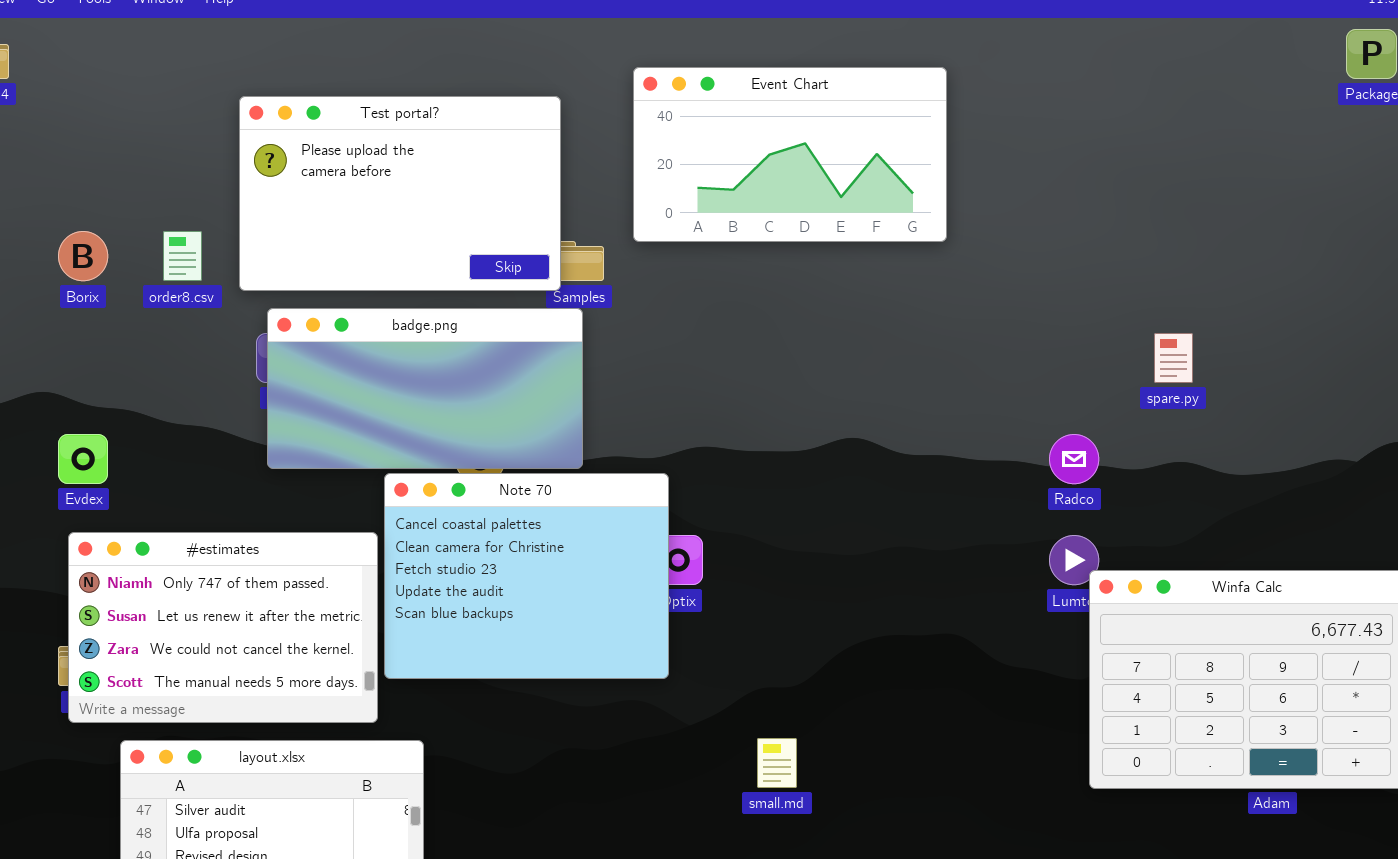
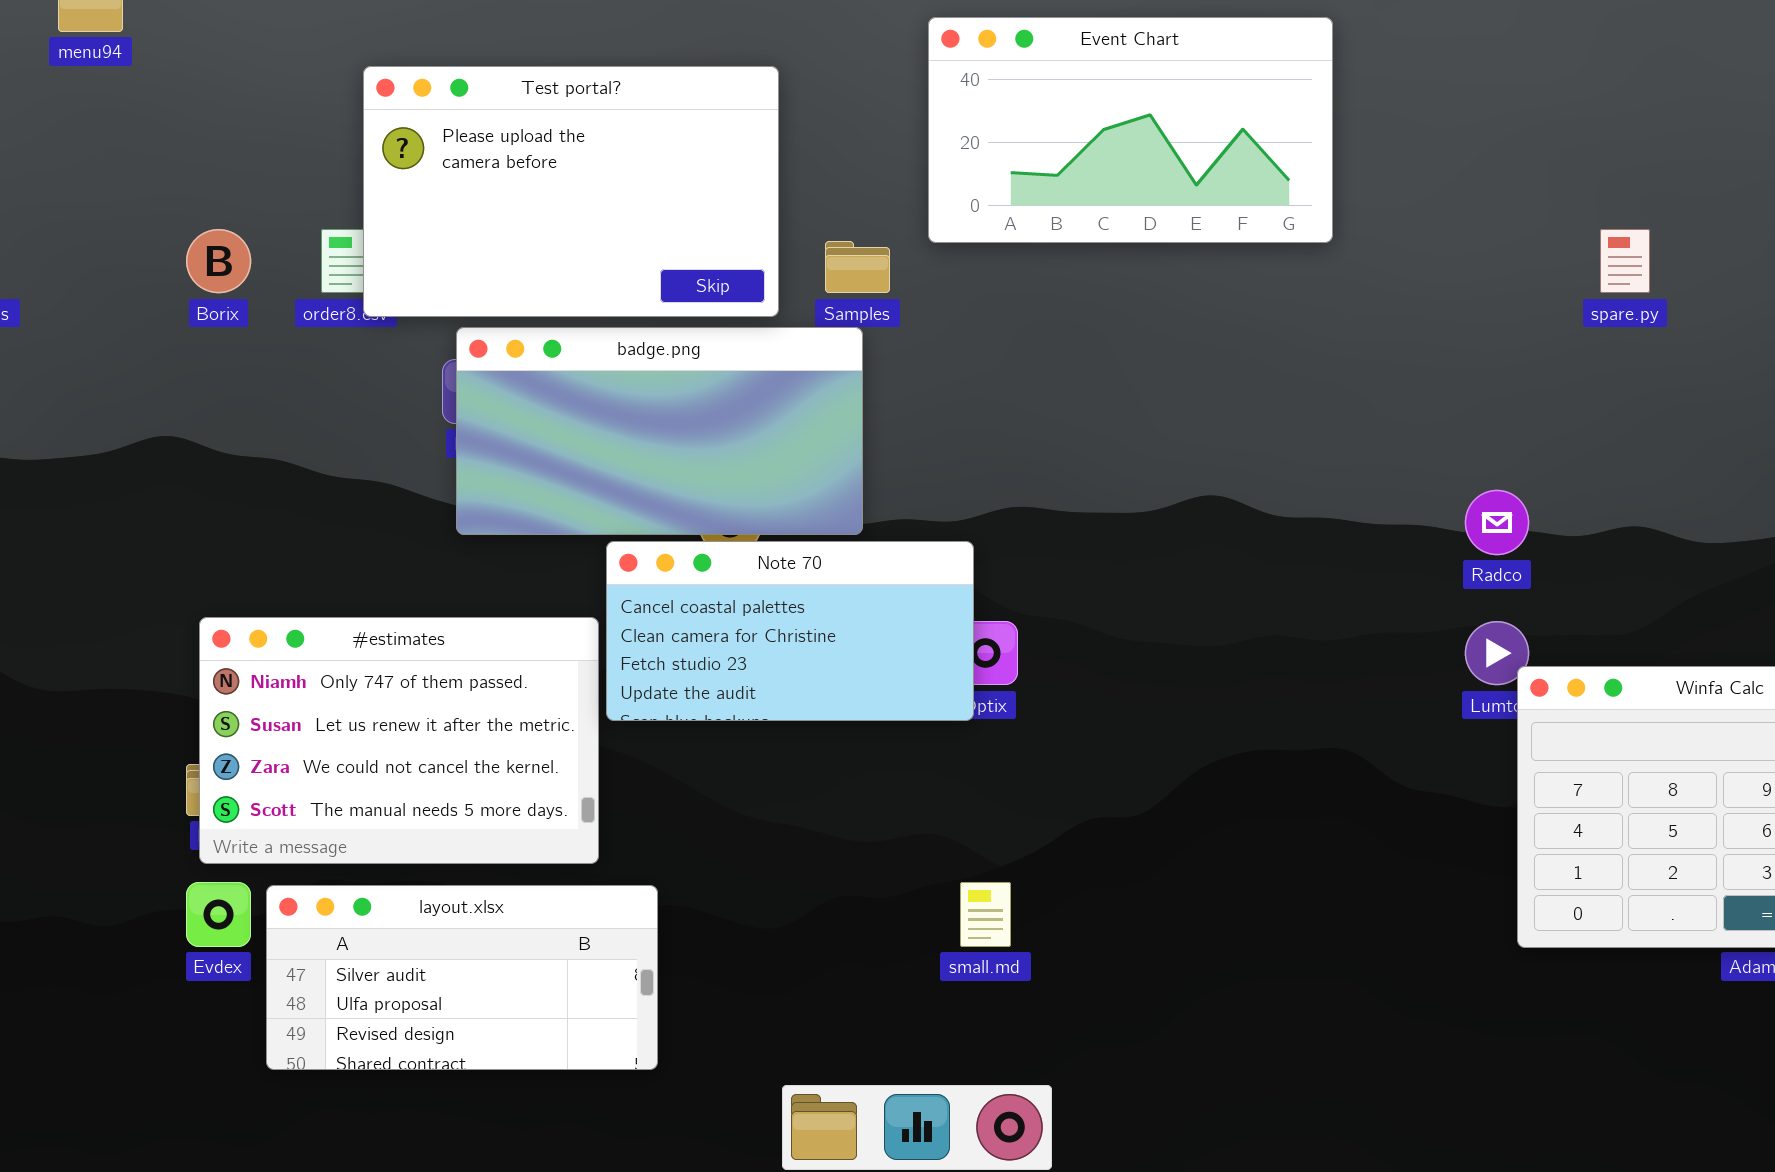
Test portal?: [239,96,561,291] -> [363,66,779,317], moved
spare.py: [1154,333,1193,383] -> [1600,229,1650,293], moved
Evdex: [58,434,108,484] -> [186,882,251,947], moved
Note 70: [384,473,669,679] -> [606,541,974,721], resized
small.md: [757,738,797,788] -> [960,882,1011,947], moved

